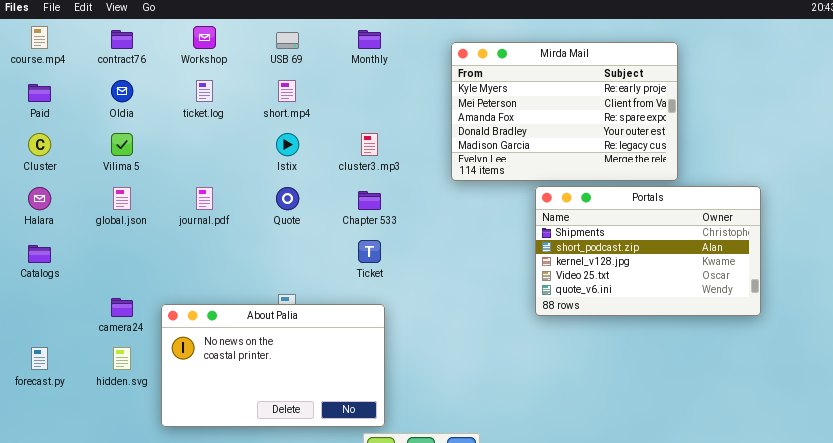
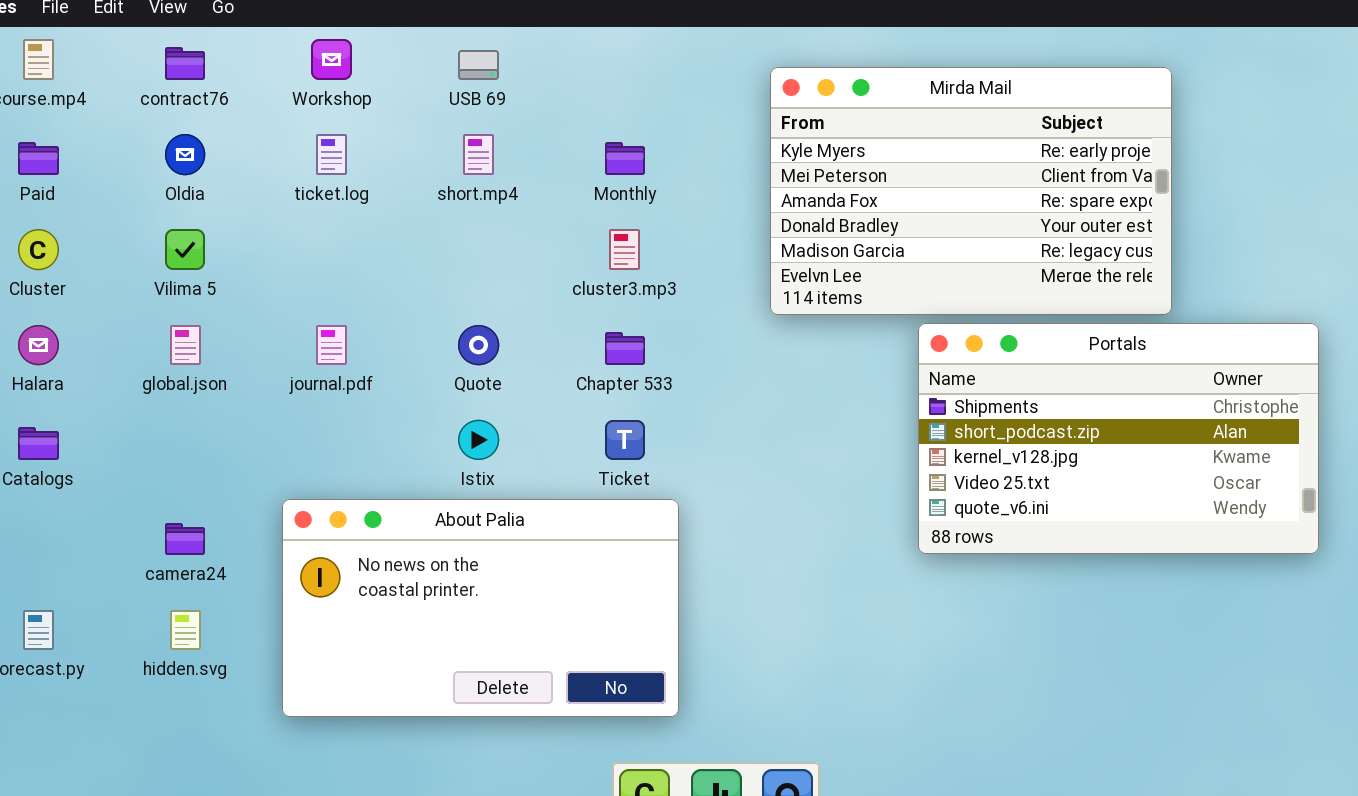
Monthly: [358,30,381,49] -> [605,142,645,175], moved
Istix: [276,133,299,156] -> [458,420,499,460], moved
About Palia: [161,304,385,427] -> [282,499,679,717], moved

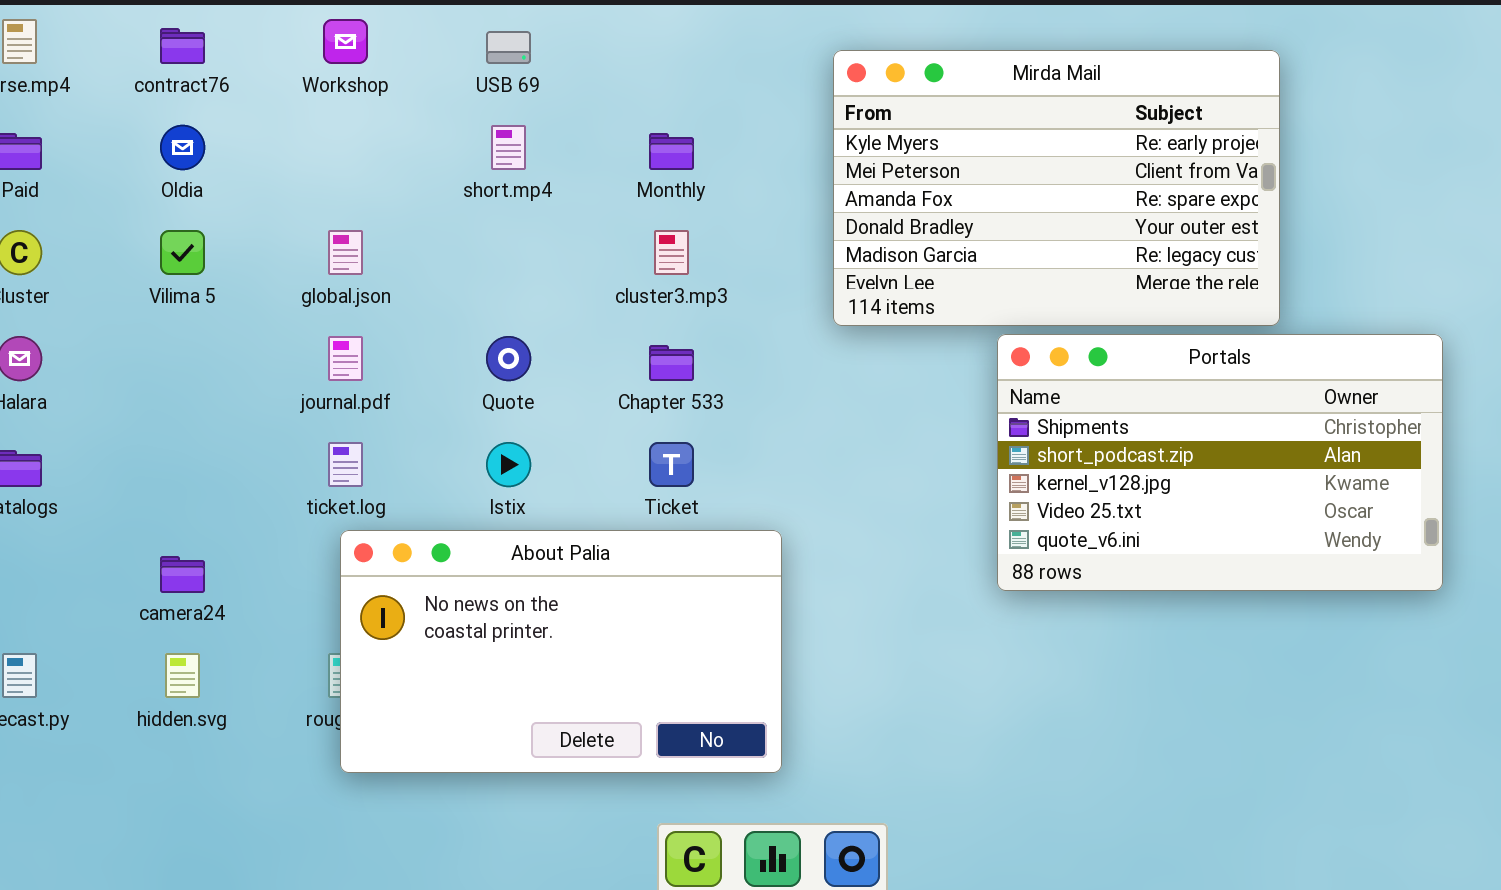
ticket.log: [316,134,347,175] -> [328,442,363,487], moved
global.json: [170,325,201,365] -> [328,230,363,275], moved
About Palia: [282,499,679,717] -> [340,530,782,773], moved

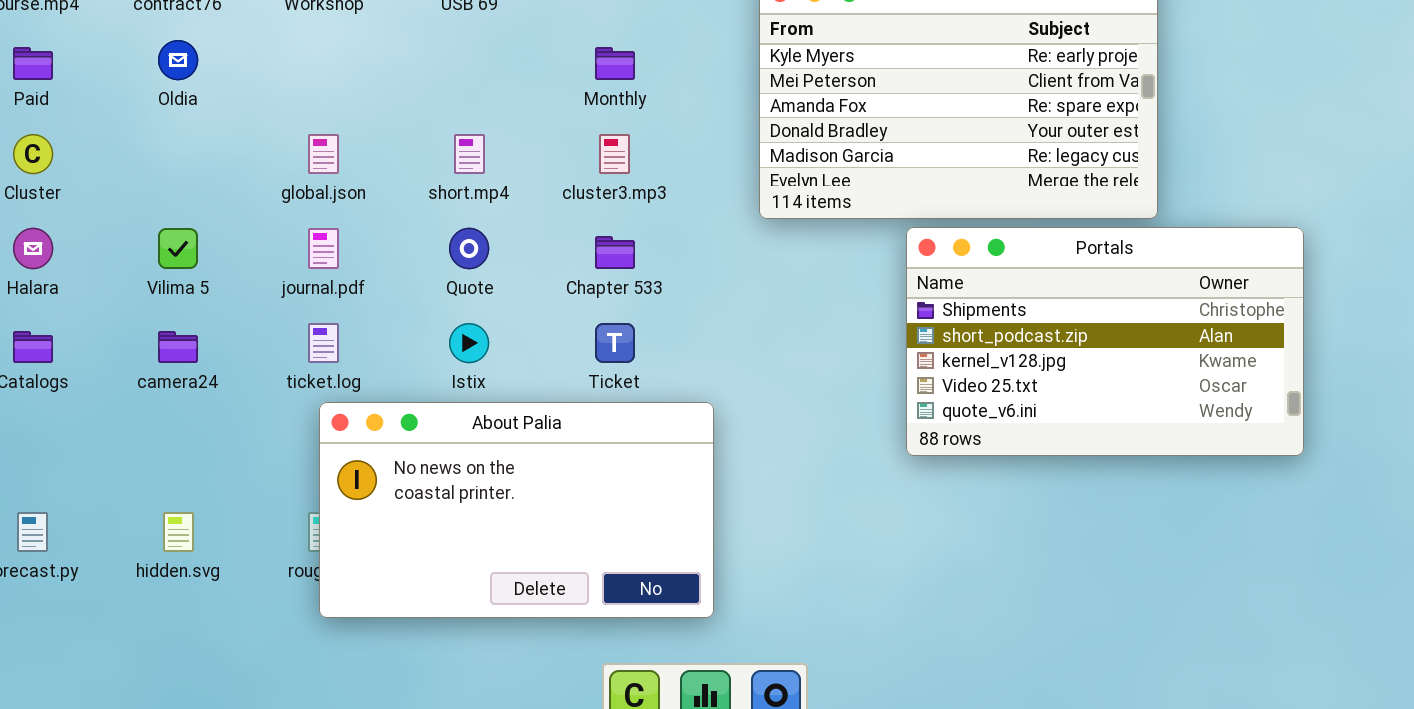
short.mp4: [491,125,526,170] -> [454,134,485,174], moved
Vilima 5: [160,230,205,275] -> [158,228,198,269], moved
camera24: [160,556,205,593] -> [158,331,198,363], moved

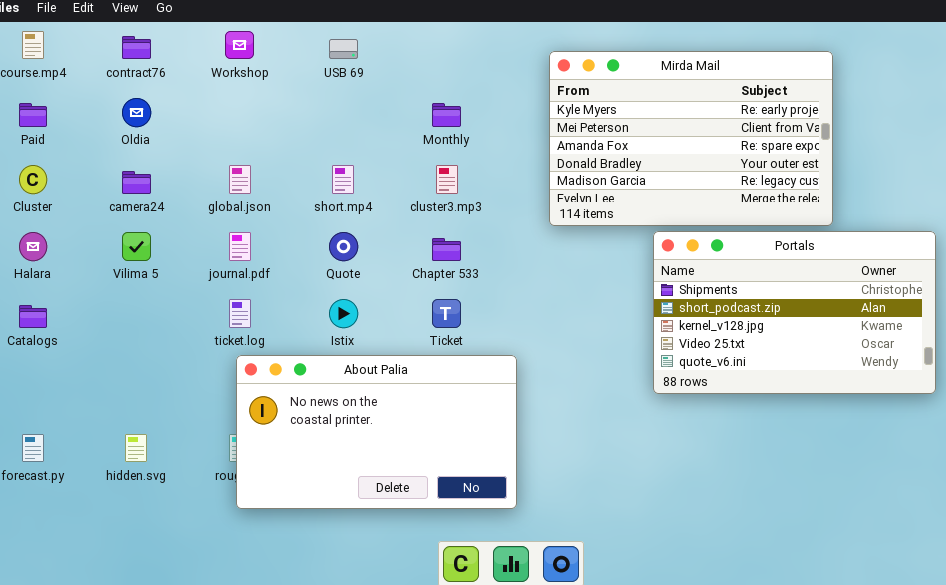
camera24: [158,331,198,363] -> [122,171,151,194], moved

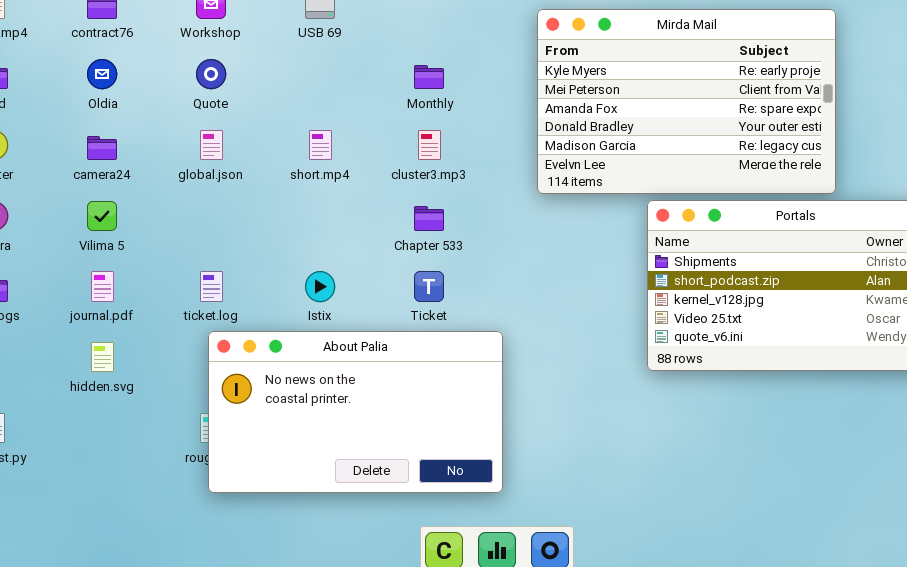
journal.pdf: [229,232,251,261] -> [91,271,114,302], moved
Quote: [329,232,358,261] -> [196,59,226,89], moved
hidden.svg: [125,434,147,462] -> [91,342,114,372], moved

